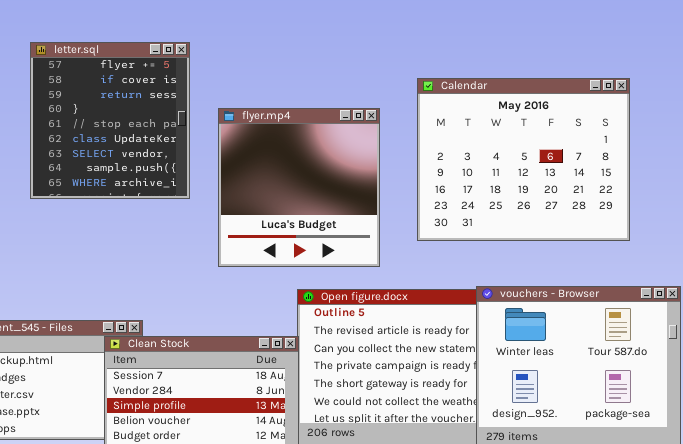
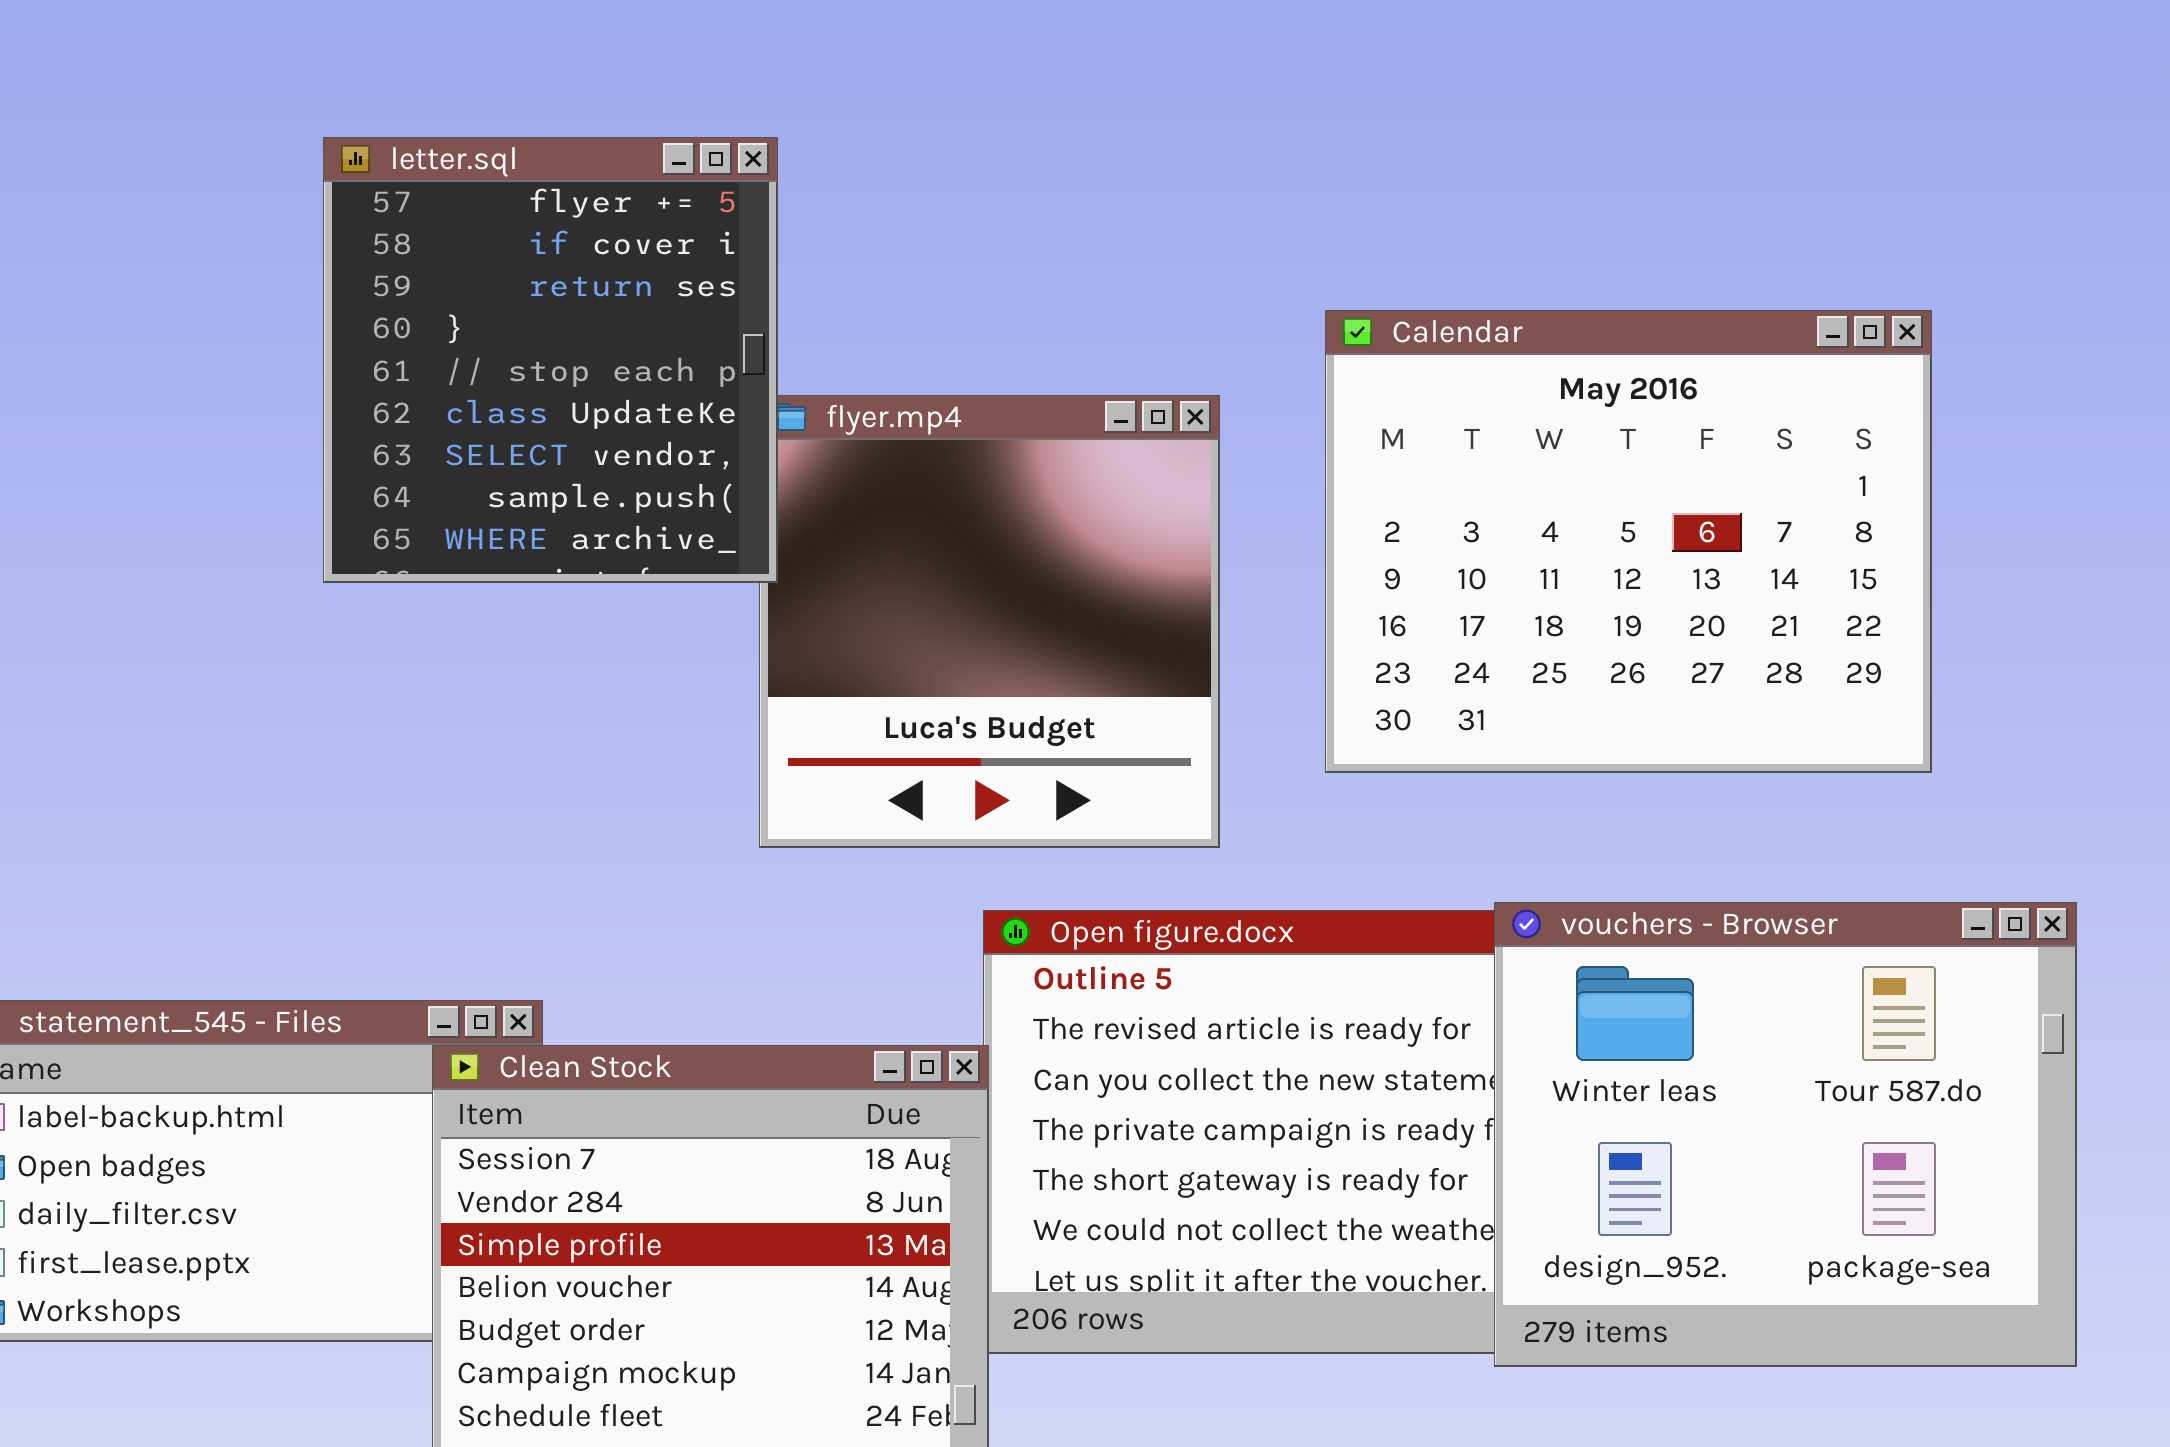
letter.sql: [30,42,190,199] -> [323,137,778,583], moved

